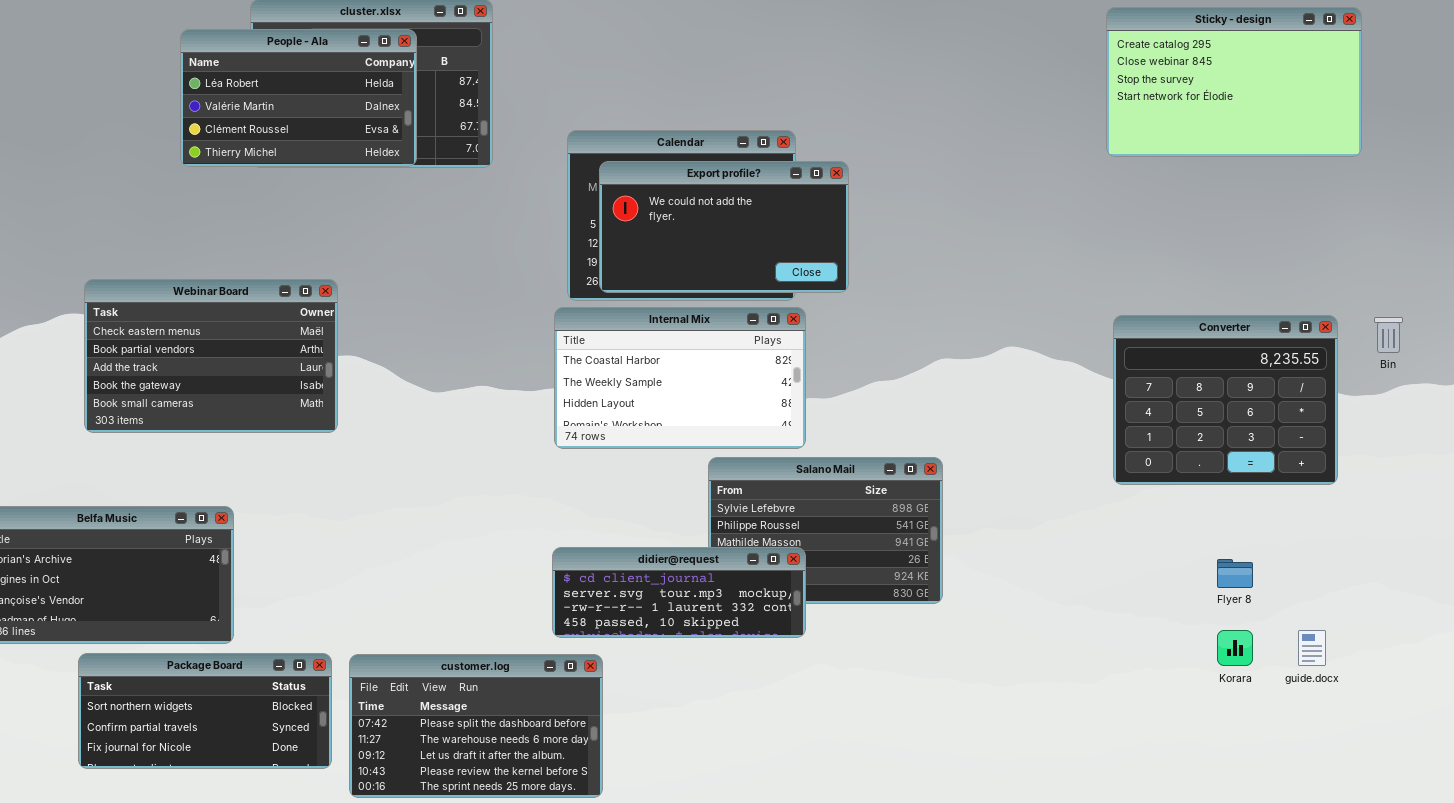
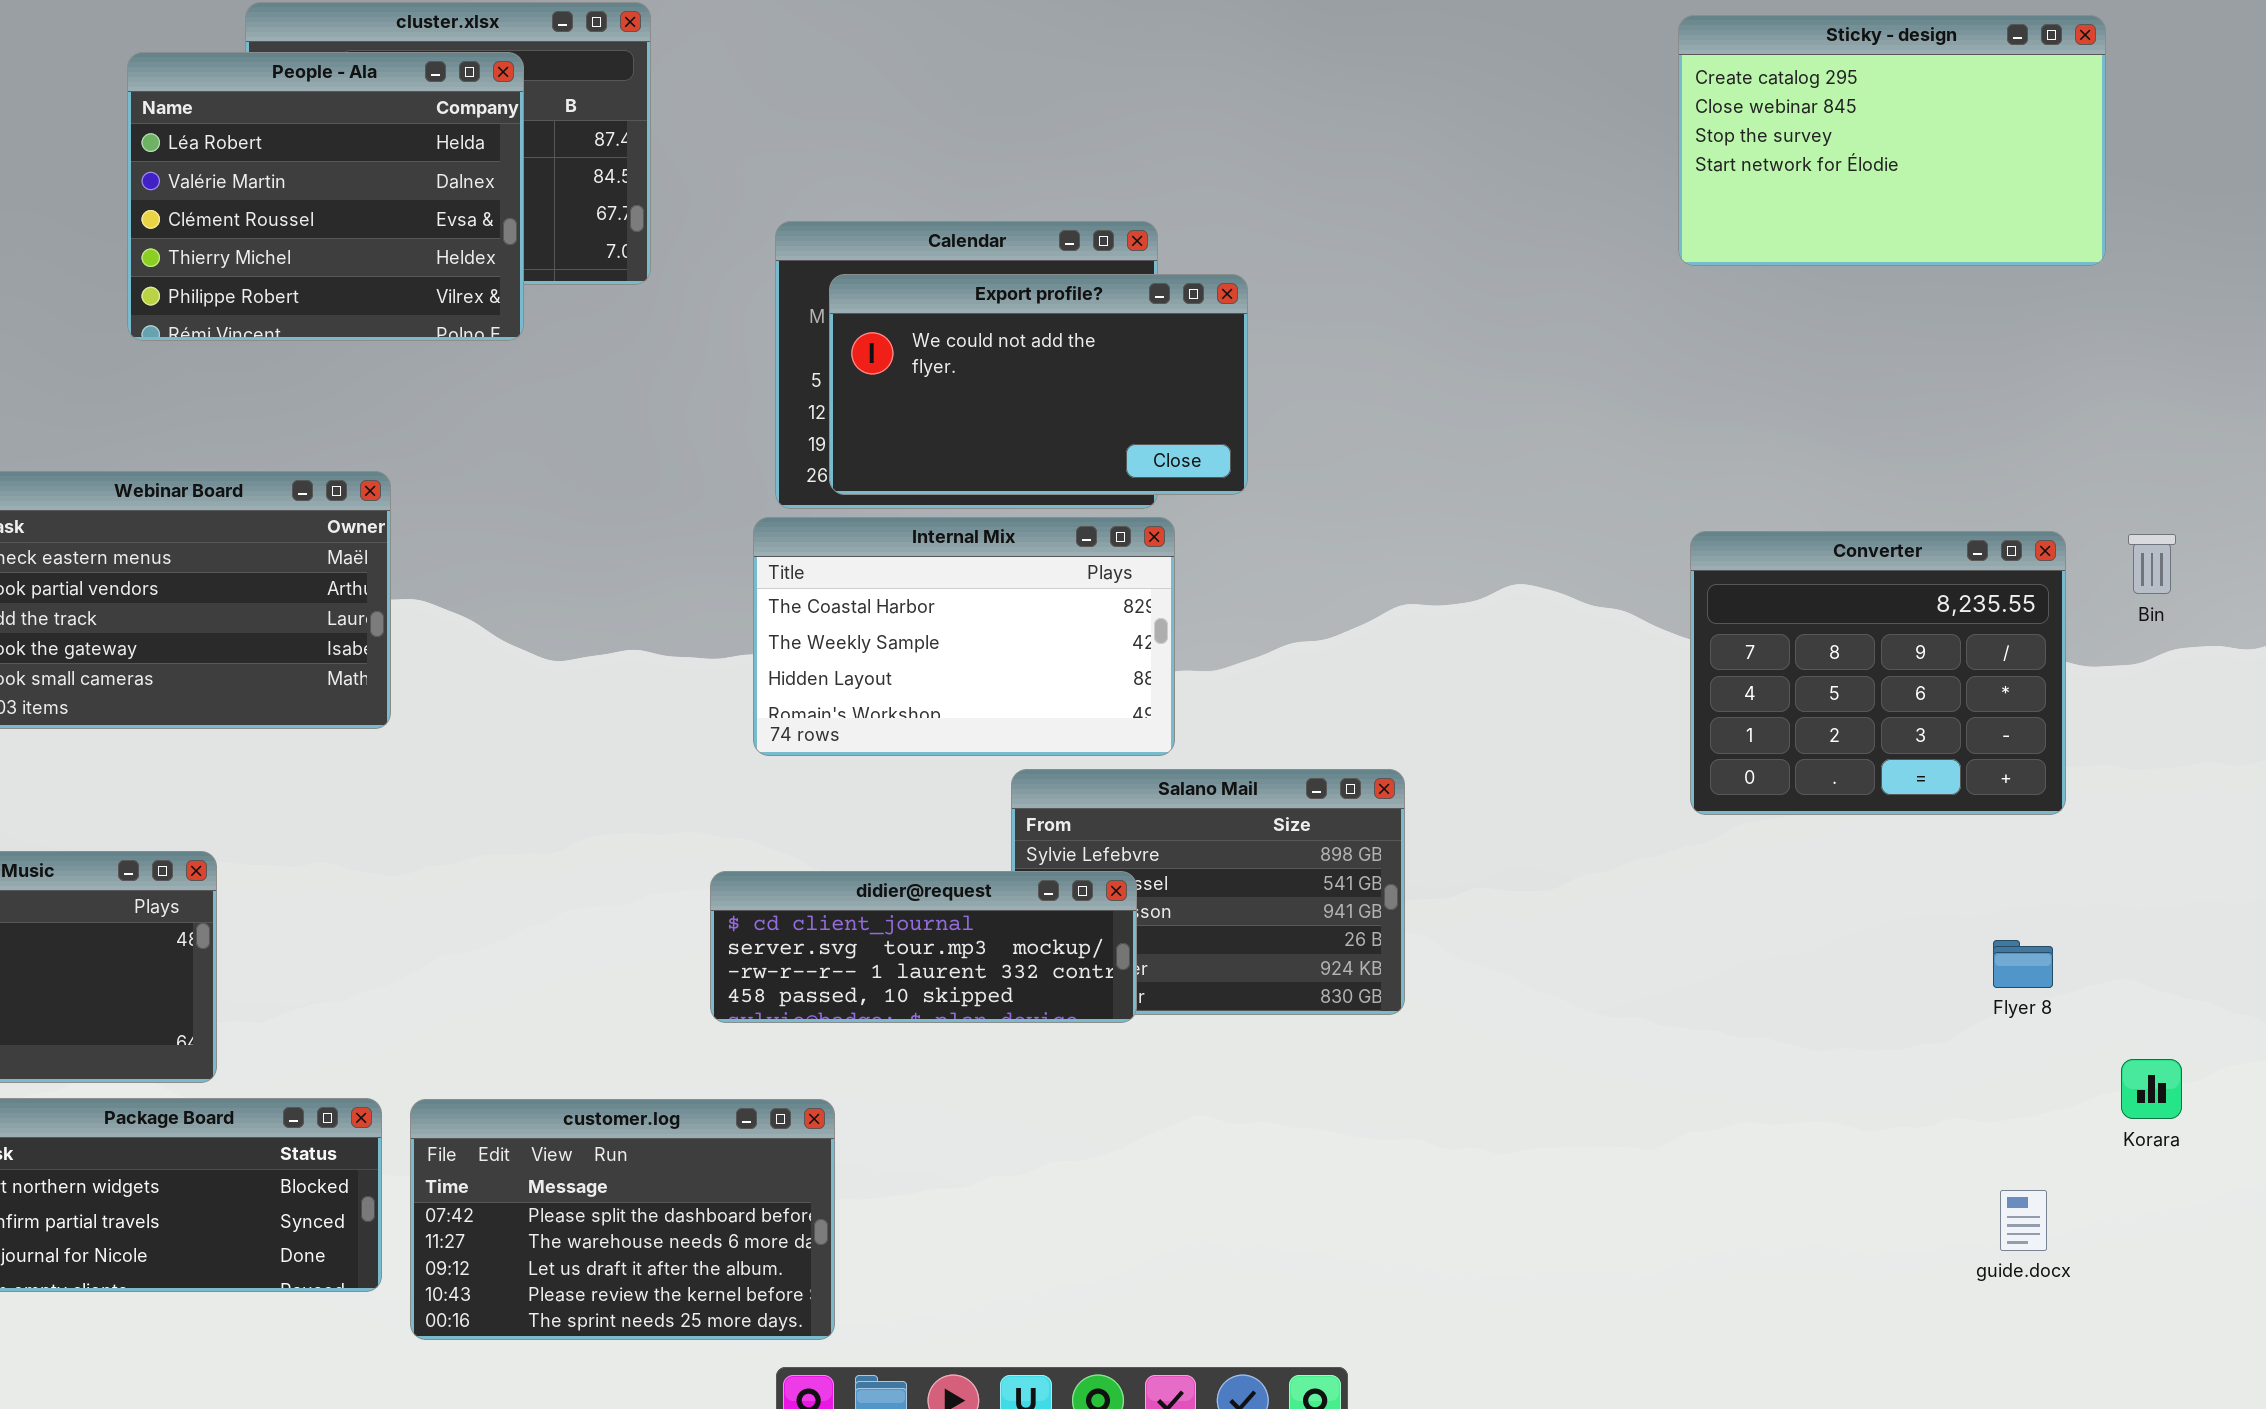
People - Ala: [180,29,417,167] -> [127,52,524,341], resized
didier@request: [552,547,806,638] -> [710,871,1137,1023], moved
Flyer 8: [1217,559,1253,588] -> [1993,940,2053,988], moved
Korara: [1217,630,1253,666] -> [2121,1059,2182,1119], moved
guide.docx: [1298,630,1326,666] -> [2000,1190,2047,1251], moved

